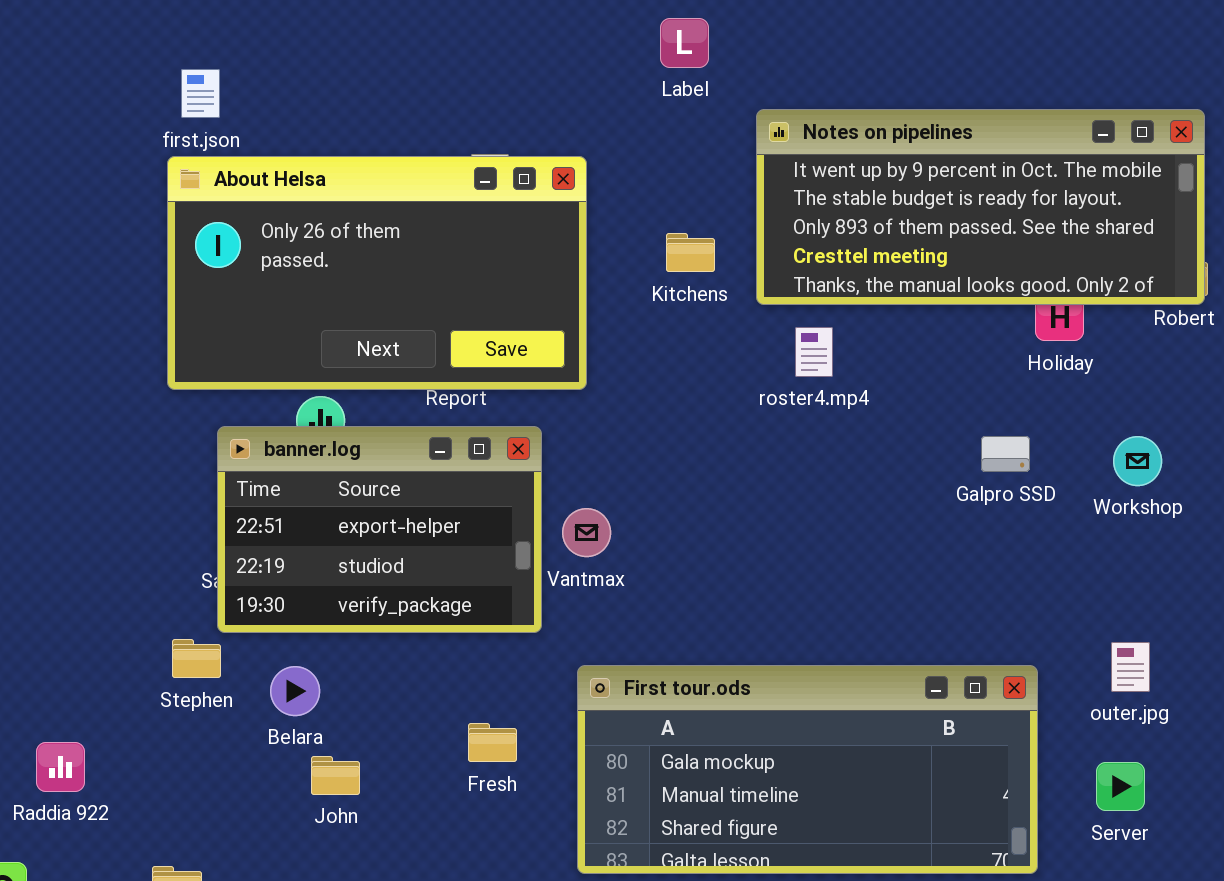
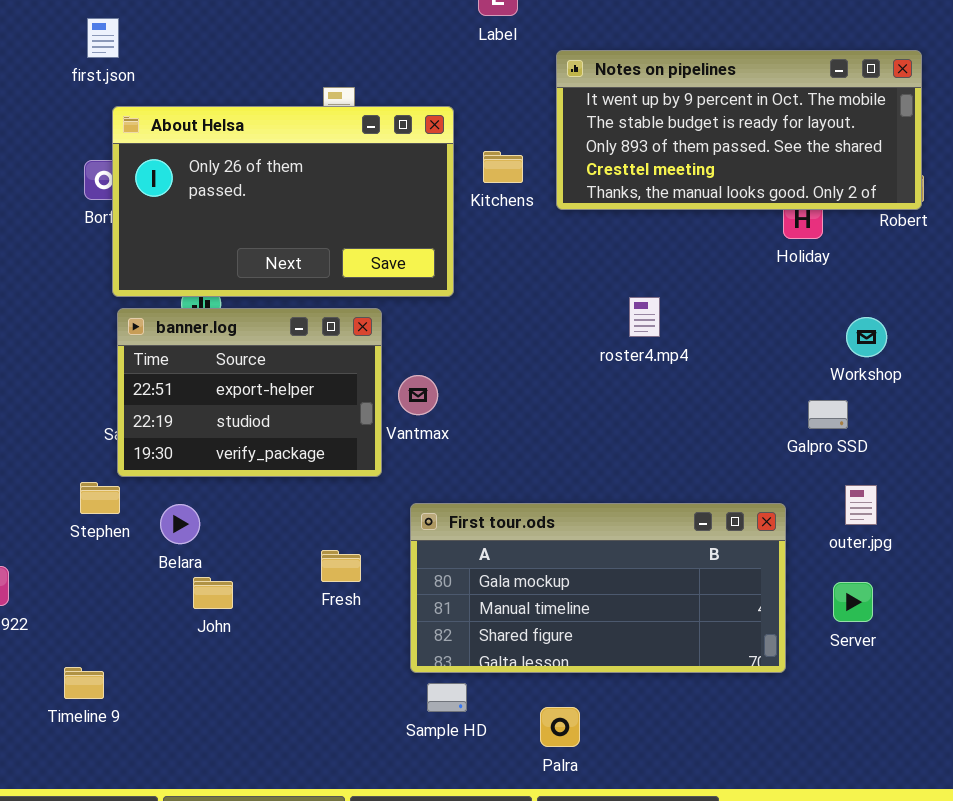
About Helsa: [167,156,587,390] -> [112,106,454,297], moved
roster4.mp4: [795,327,833,377] -> [629,297,660,337], moved
Galpro SSD: [981,436,1030,472] -> [808,400,848,429], moved

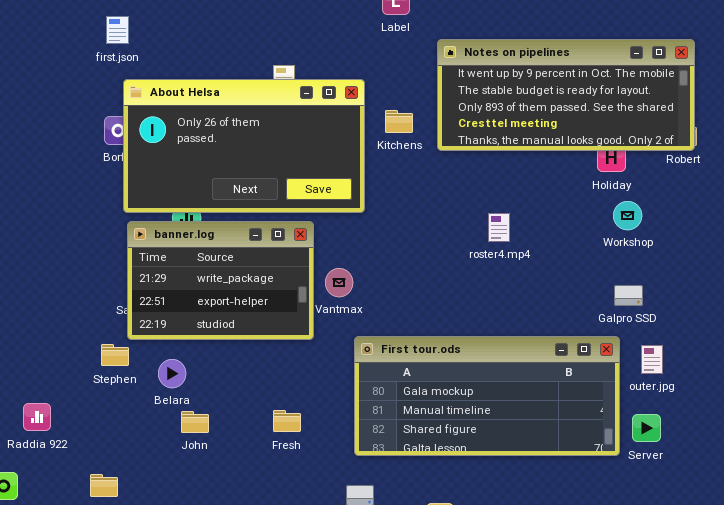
banner.log: [117,308,382,477] -> [127,221,314,340], scrolled up 1 row
Workshop: [846,317,887,357] -> [613,201,642,230], moved
First tour.ods: [410,503,786,673] -> [354,336,620,456], moved
Fresh: [321,550,361,582] -> [273,410,301,432], moved

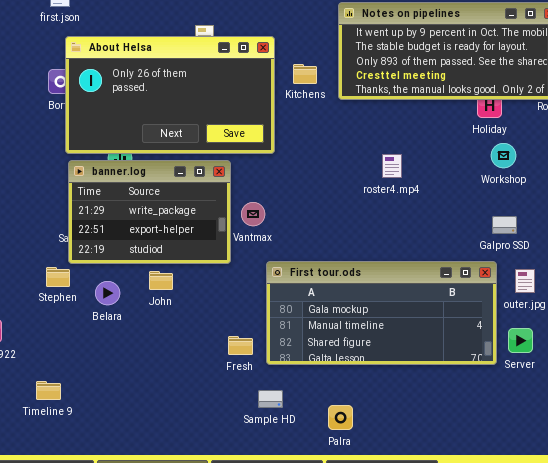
Fresh: [273,410,301,432] -> [228,336,253,355], moved
John: [181,411,209,433] -> [149,271,173,290], moved

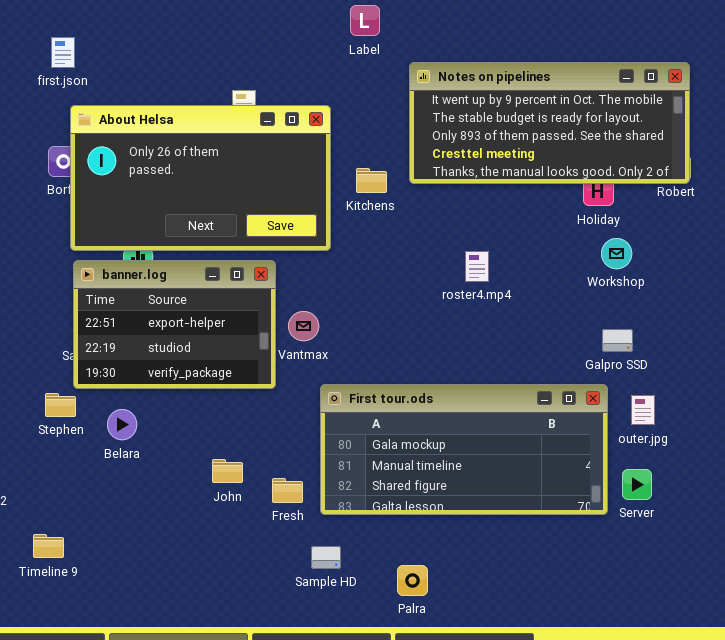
Kitchens: [293,64,317,84] -> [356,168,387,193], moved
banner.log: [68,160,231,264] -> [73,260,276,389], scrolled down 1 row
John: [149,271,173,290] -> [212,459,243,483], moved

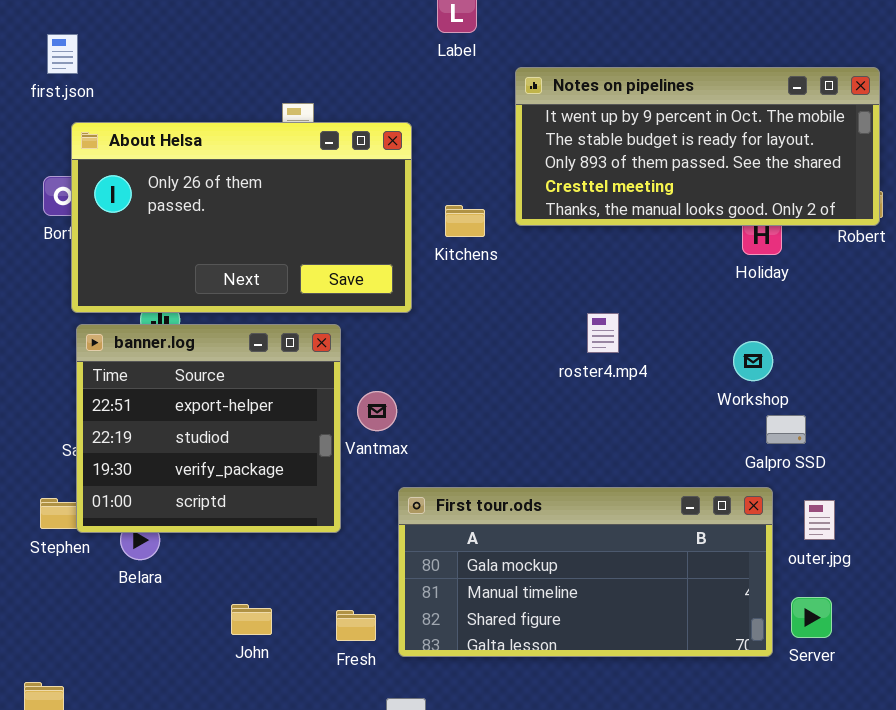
Workshop: [601,238,632,269] -> [733,341,773,381], moved
banner.log: [73,260,276,389] -> [76,324,341,533], resized
John: [212,459,243,483] -> [231,604,272,635], moved

